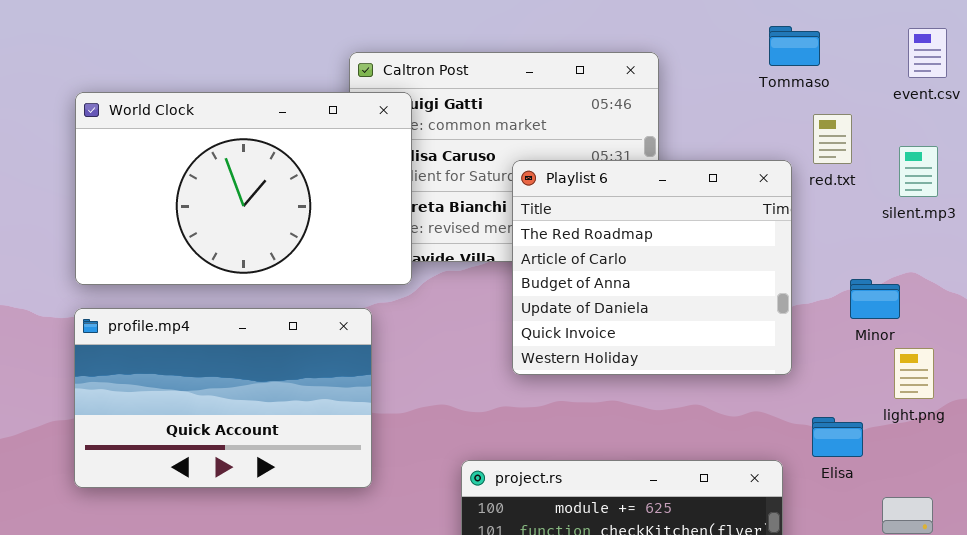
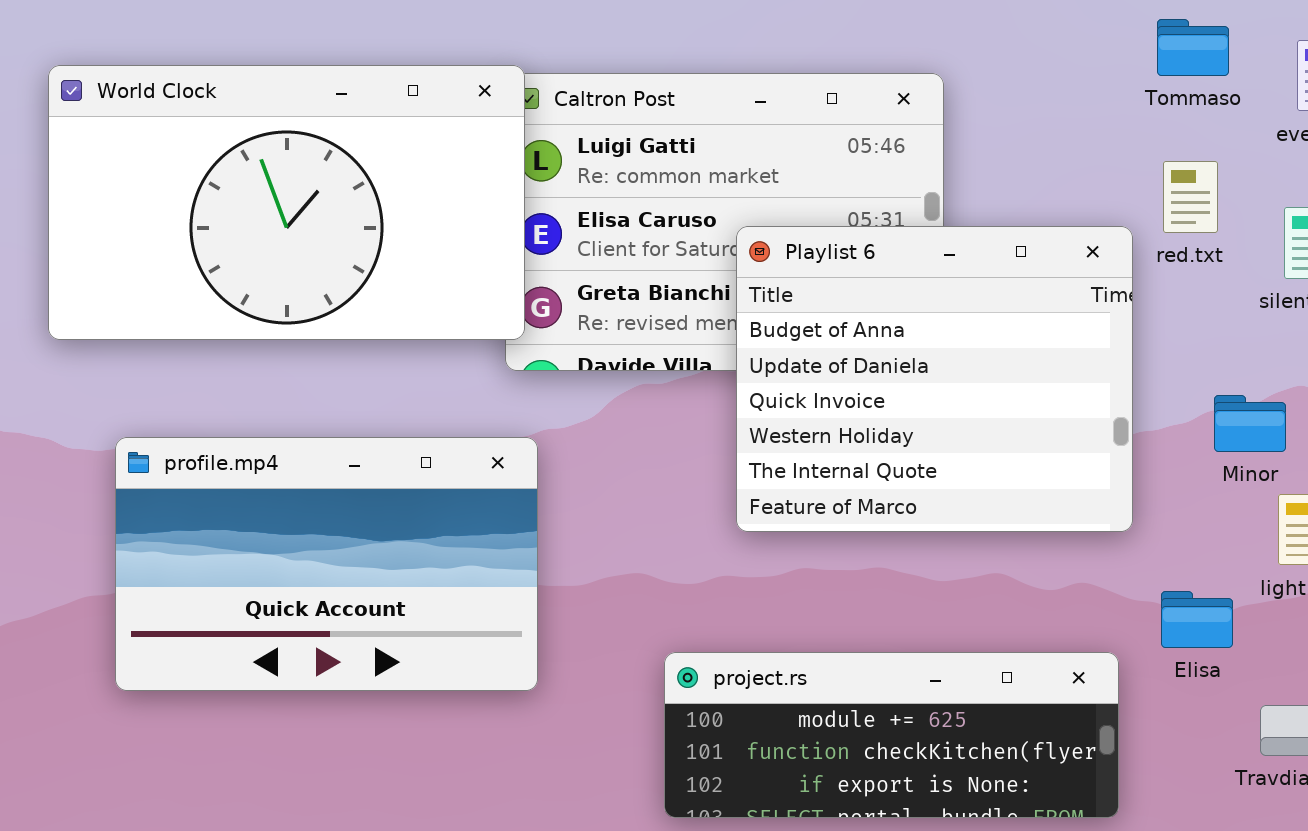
Tommaso: [769,26,820,66] -> [1157,19,1229,76], moved
World Clock: [75,92,412,285] -> [48,65,525,340], moved
Playlist 6: [512,160,792,375] -> [736,226,1133,532], scrolled down 2 rows

